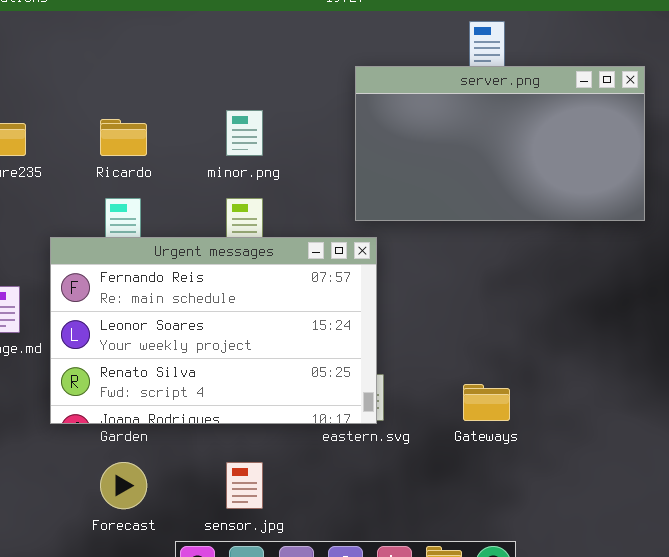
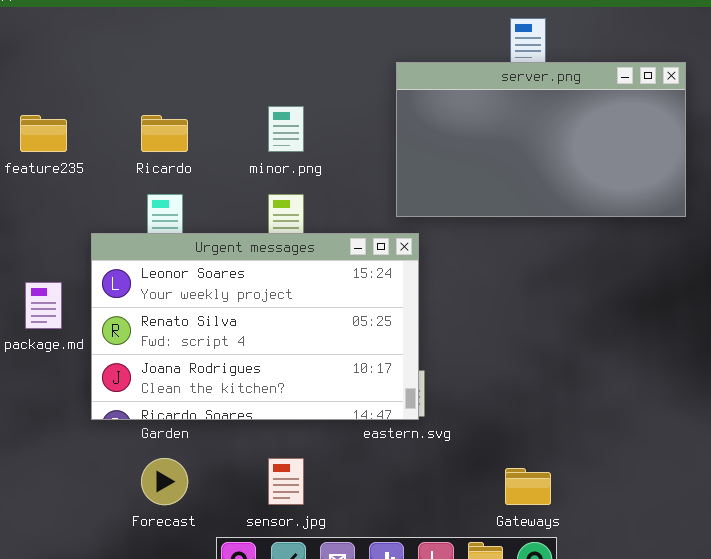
Urgent messages: [50,237,377,424] -> [91,233,419,420], scrolled down 1 row
Gateways: [463,384,510,421] -> [505,468,551,505], moved

